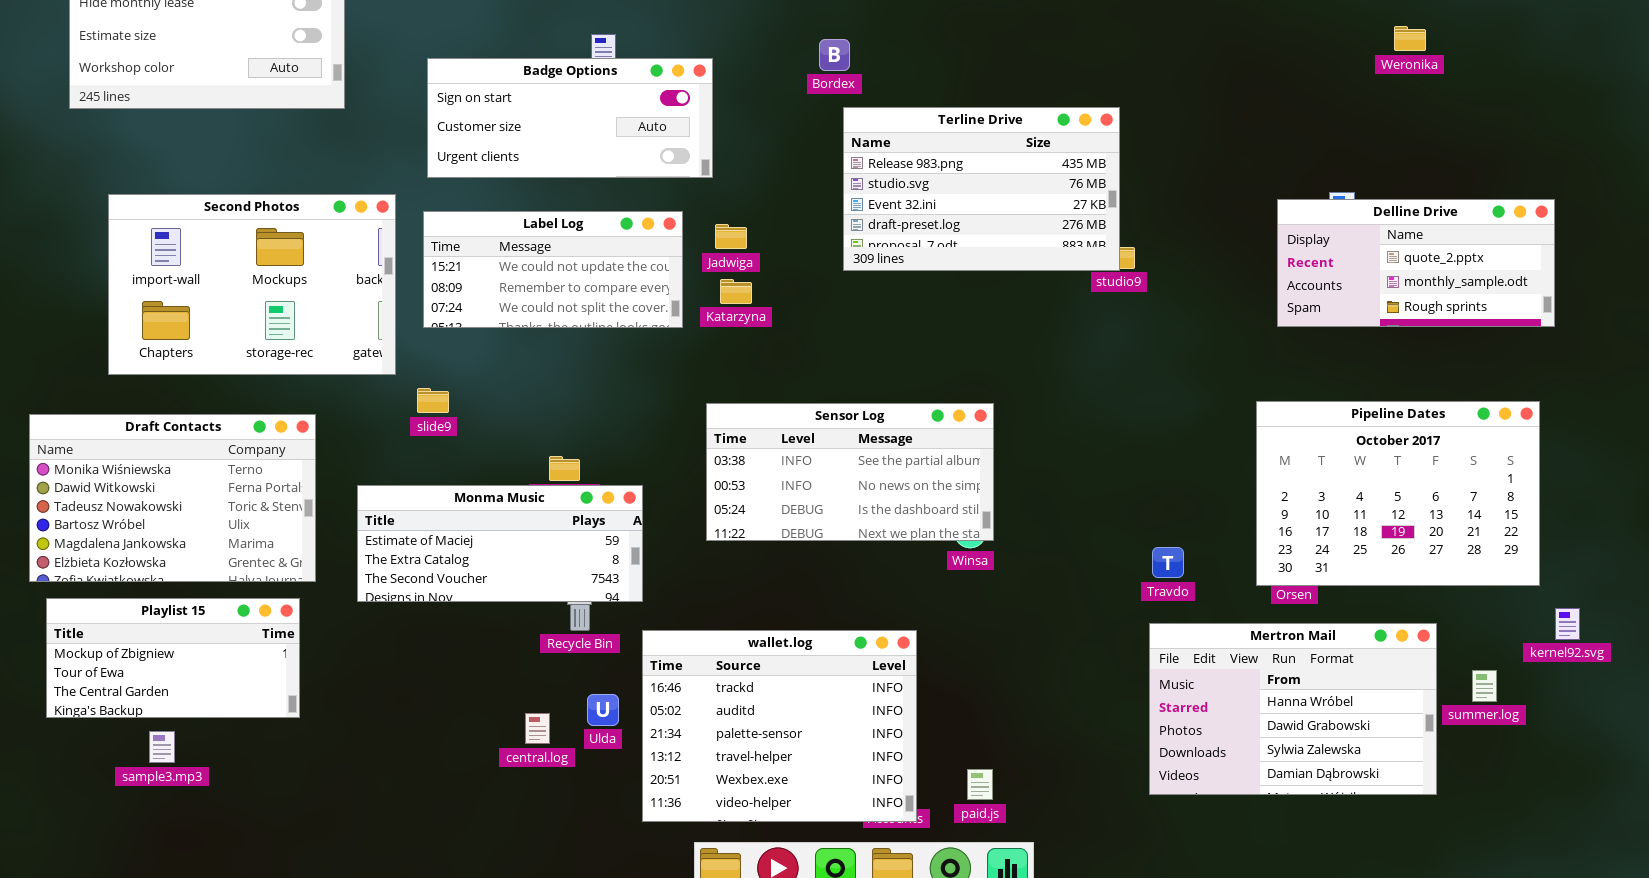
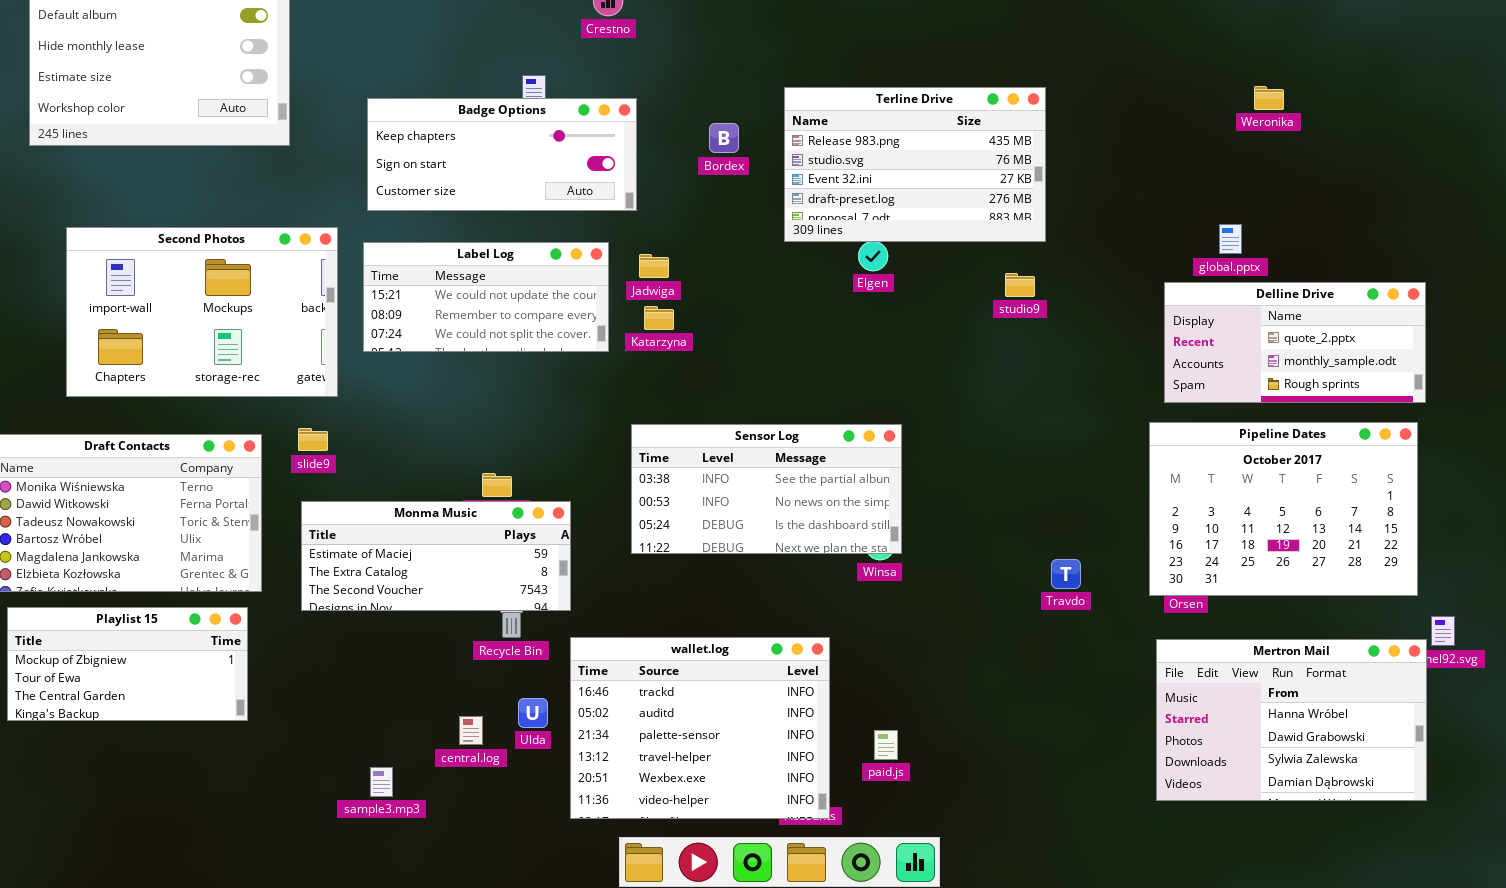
Weronika: [1394,26,1426,51] -> [1254,86,1284,110], moved
Bordex: [819,39,850,71] -> [709,123,739,153], moved
Badge Options: [427,58,713,178] -> [367,98,637,211], scrolled up 1 row
Terline Drive: [843,107,1120,271] -> [784,87,1046,242], moved
Delline Drive: [1277,199,1555,327] -> [1164,282,1426,403], moved
slide9: [417,388,449,413] -> [298,428,328,451], moved
Mertron Mail: [1149,623,1437,795] -> [1156,639,1427,801], moved
sample3.mp3: [149,731,175,763] -> [370,767,393,797], moved
paid.js: [967,769,993,800] -> [874,730,898,760], moved

